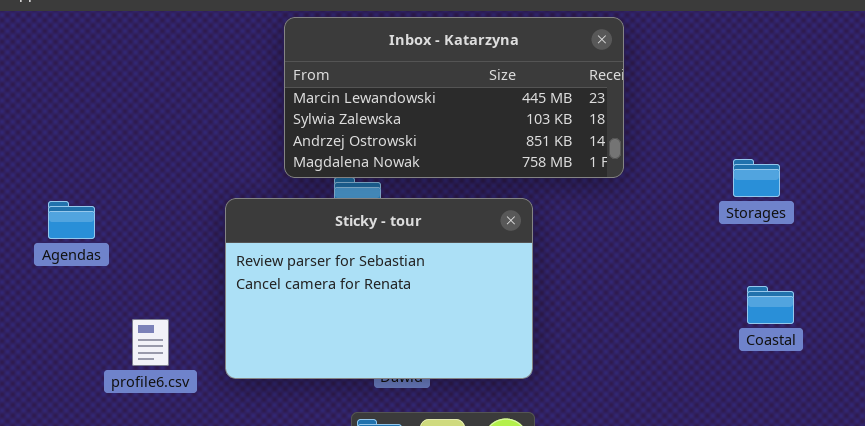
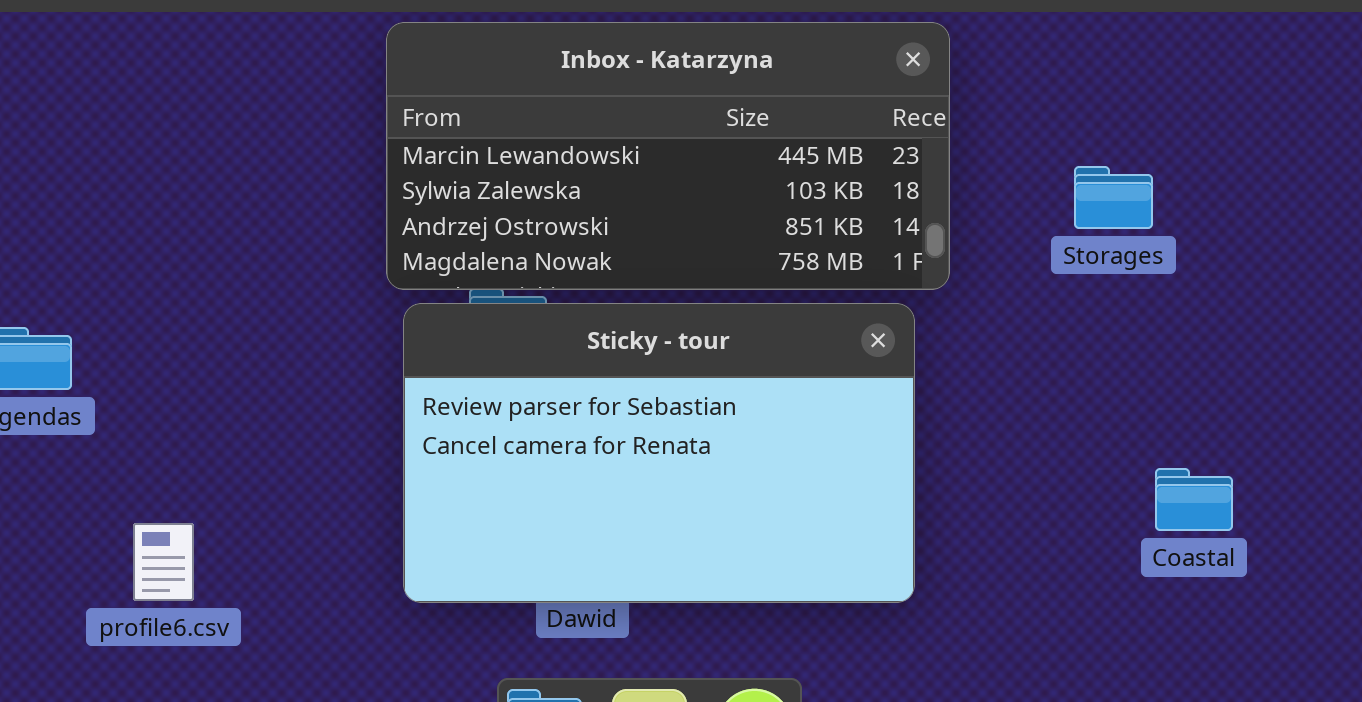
Storages: [733,159,780,197] -> [1074,166,1153,229], moved
Sticky - tour: [225,198,533,379] -> [403,303,915,603], moved

